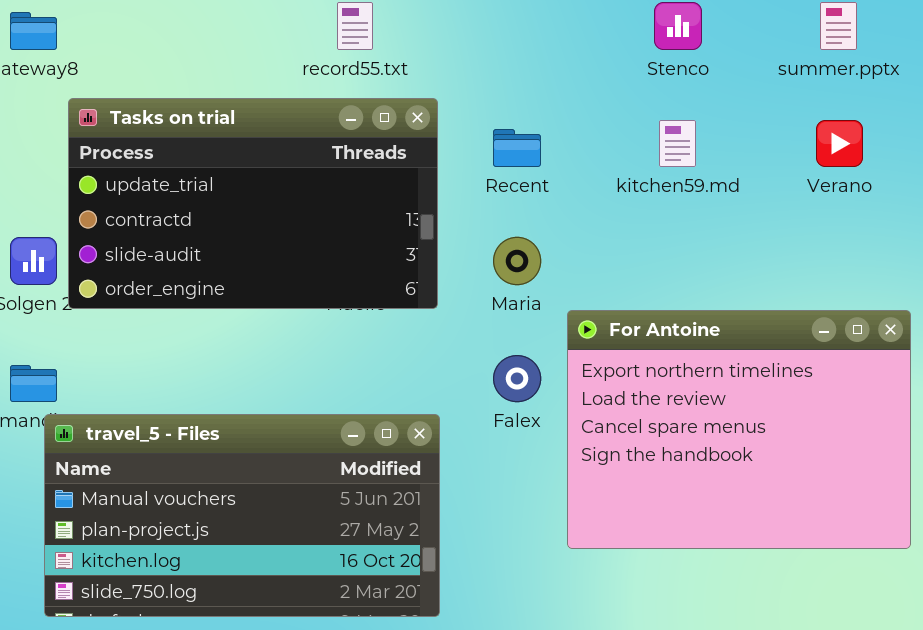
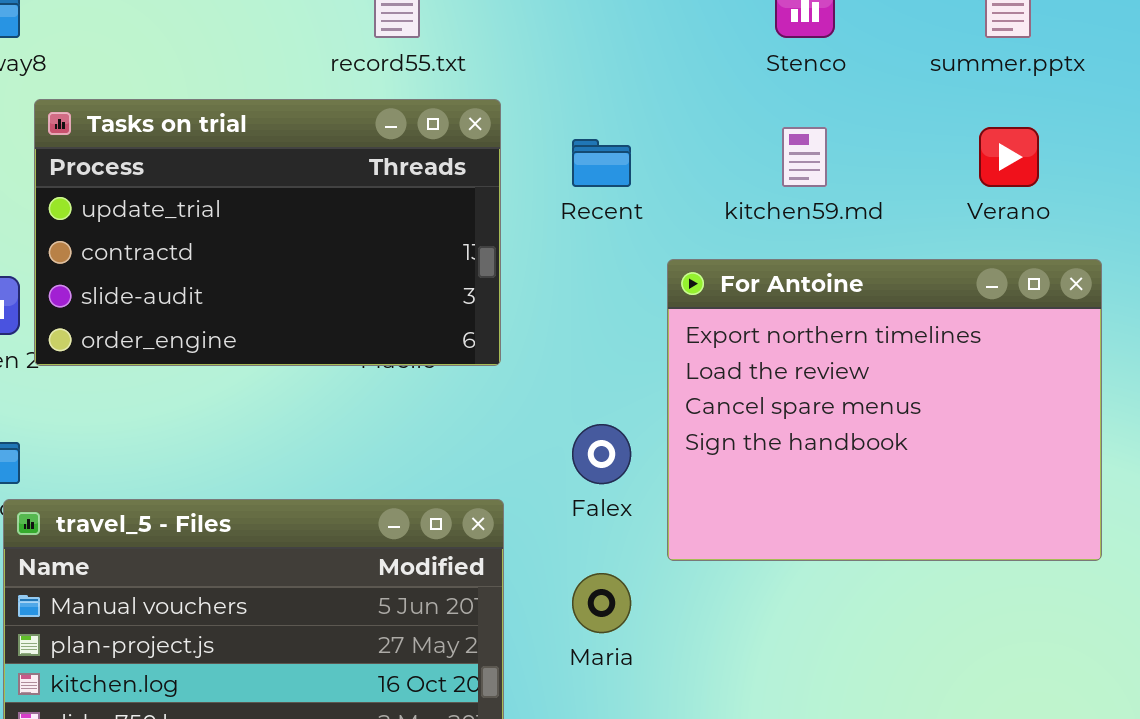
Maria: [493,237,541,285] -> [572,573,631,633], moved
For Antoine: [567,310,911,549] -> [667,259,1102,561], moved

